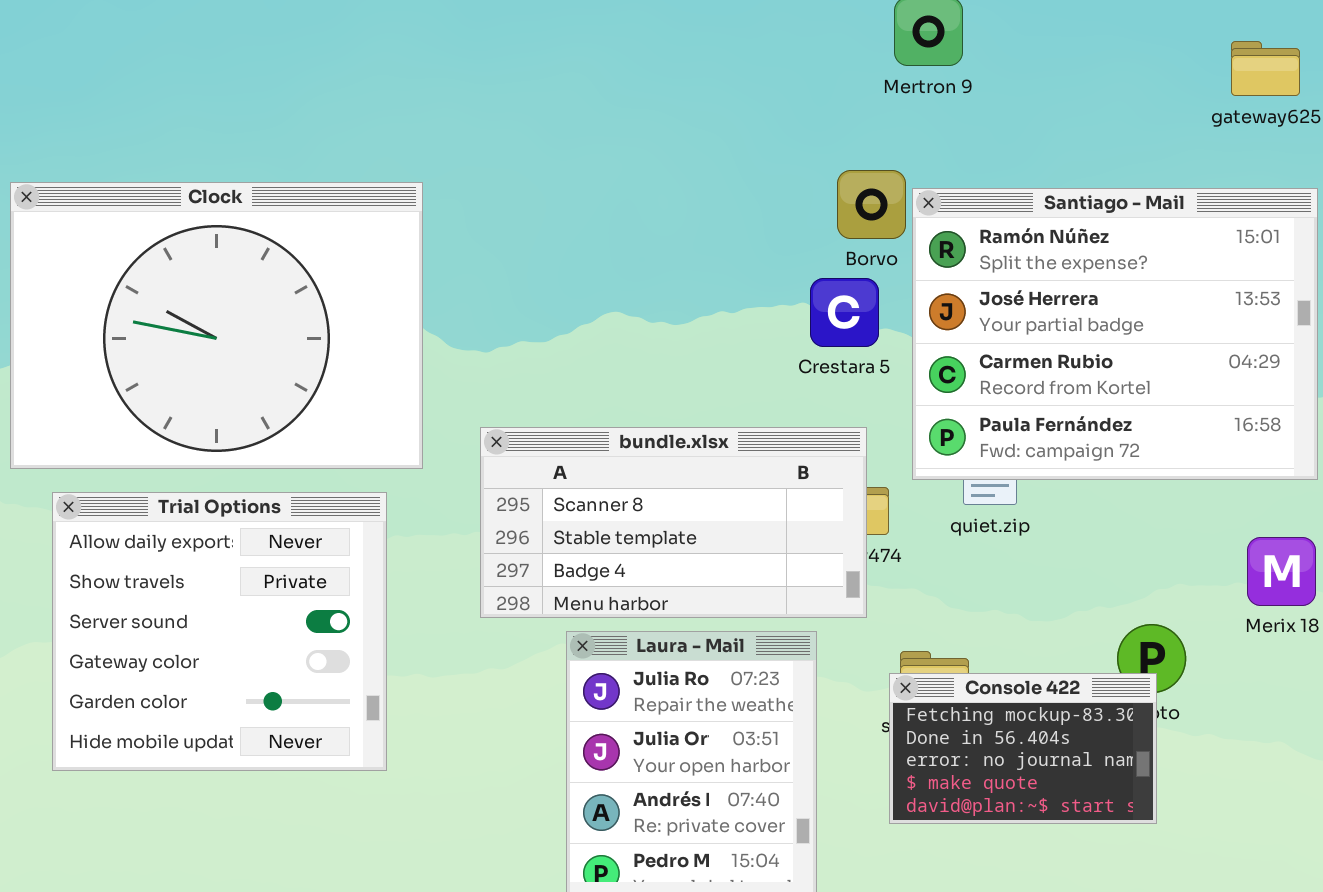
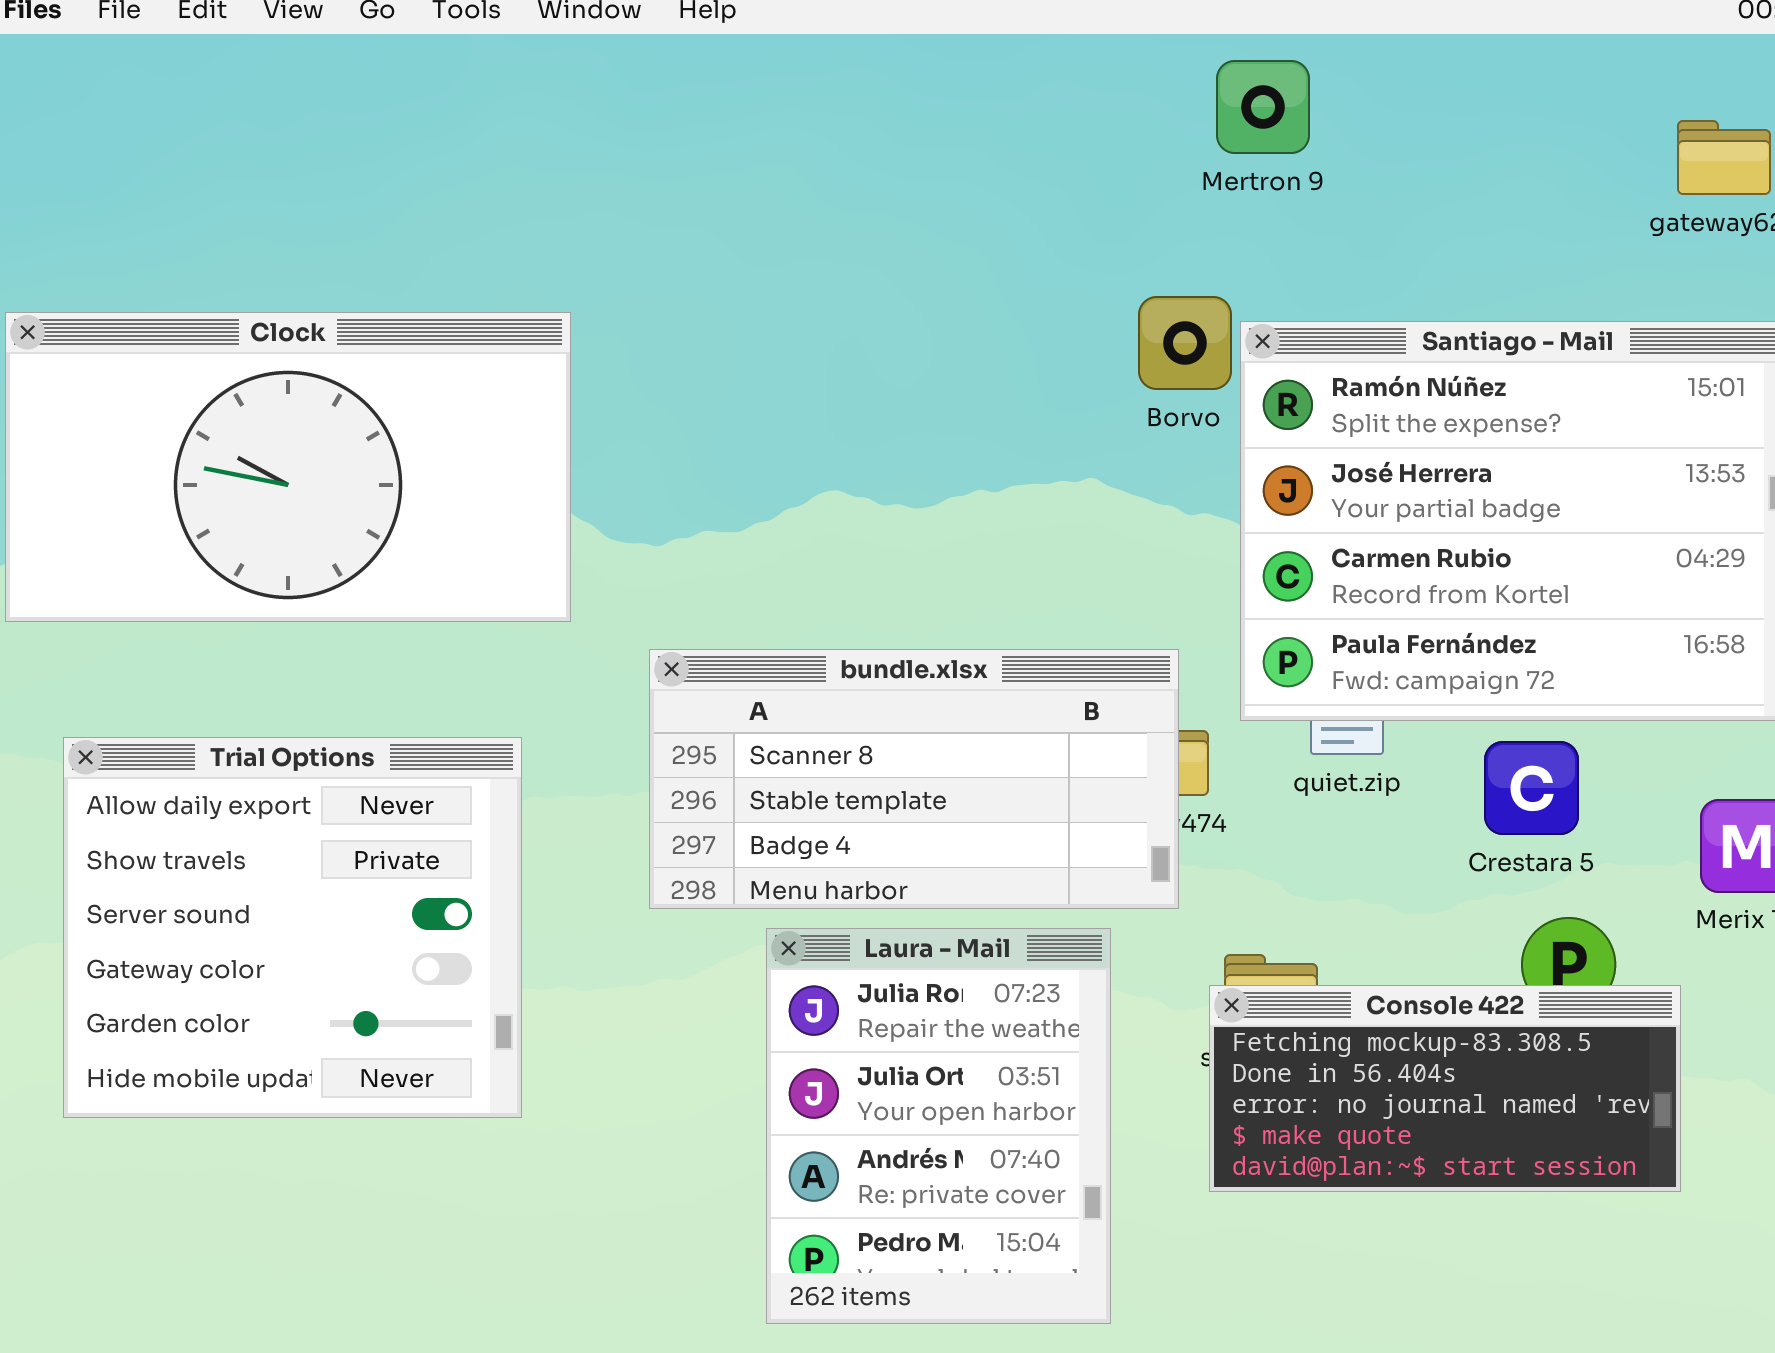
Clock: [10,182,423,469] -> [5,312,571,622], resized
Crestara 5: [810,278,879,347] -> [1484,741,1579,835], moved
Console 422: [889,673,1157,824] -> [1209,985,1681,1192], resized

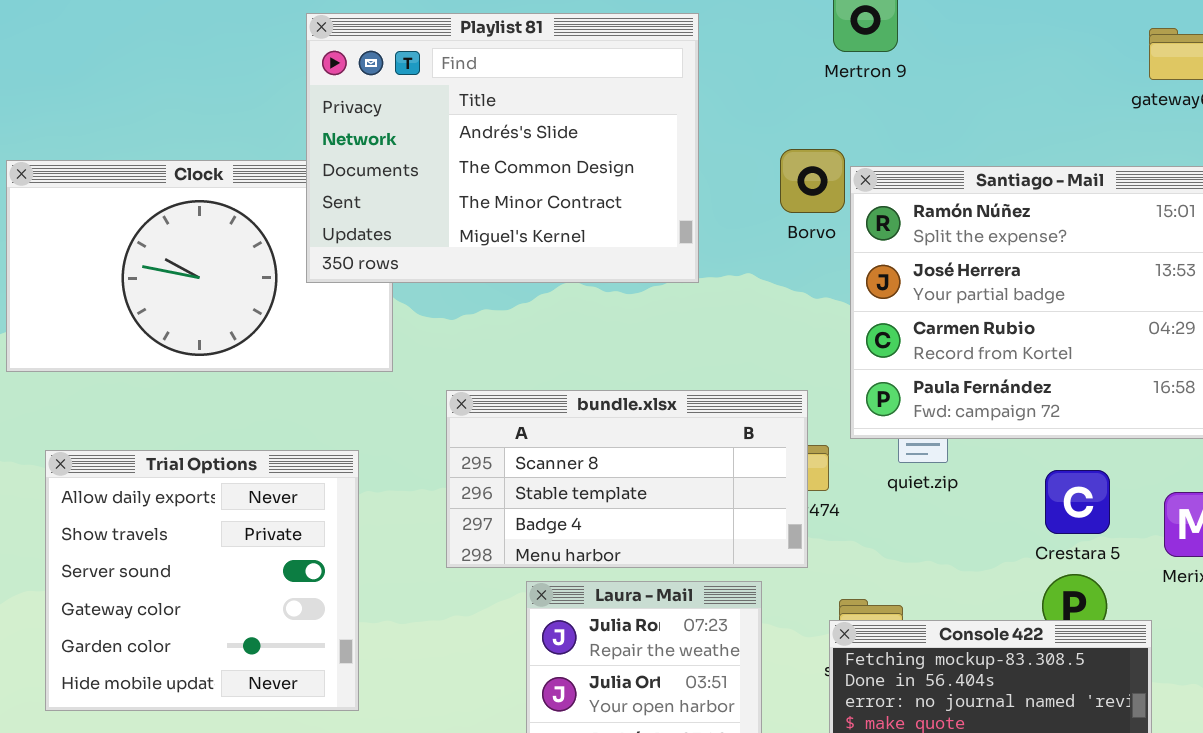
Playlist 81: none -> [306,13,699,283], opened
Crestara 5: [1484,741,1579,835] -> [1045,470,1110,534], moved

